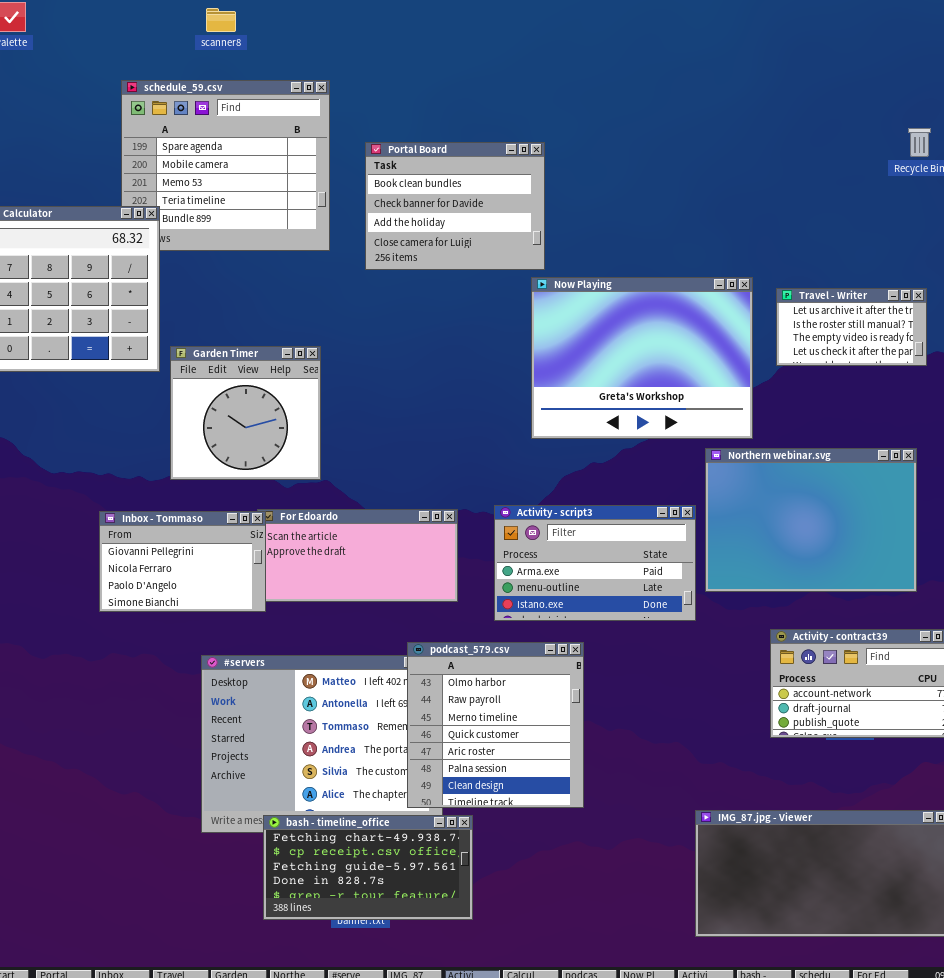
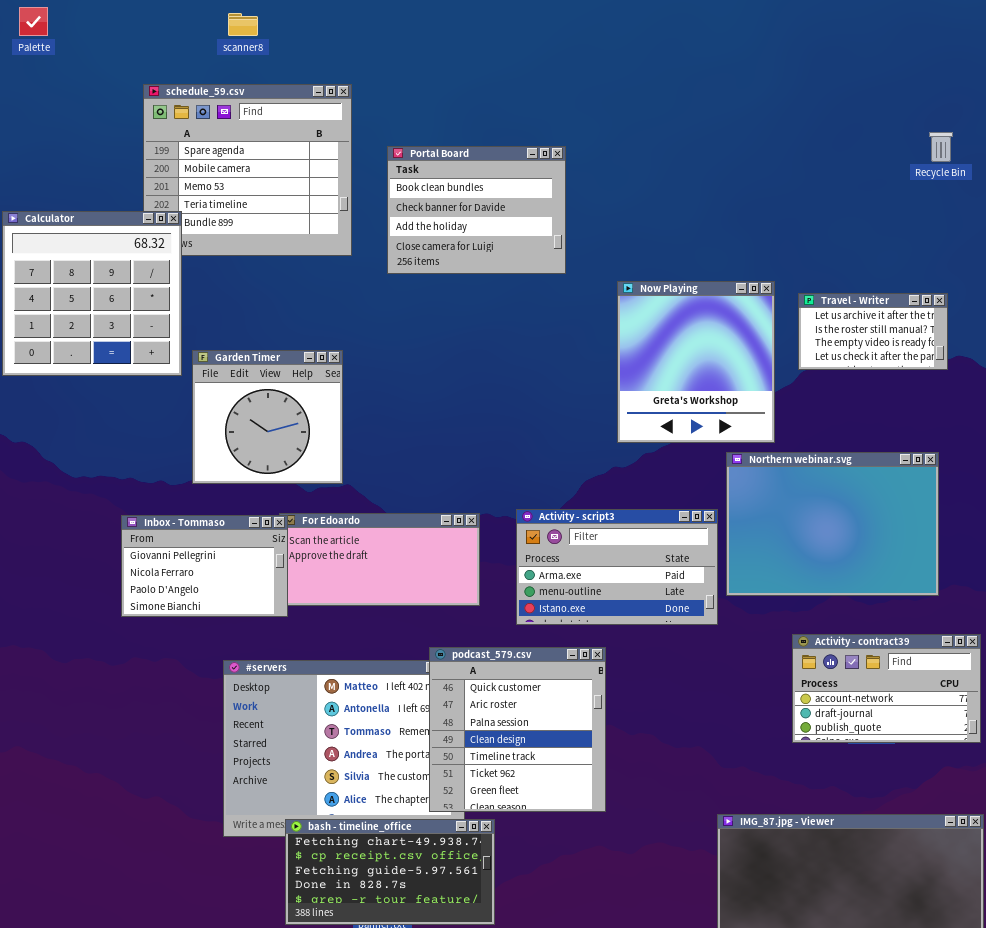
Now Playing: [531,277,753,439] -> [617,281,775,443], resized
podcast_579.csv: [407,642,584,808] -> [429,647,606,812], scrolled down 3 rows

